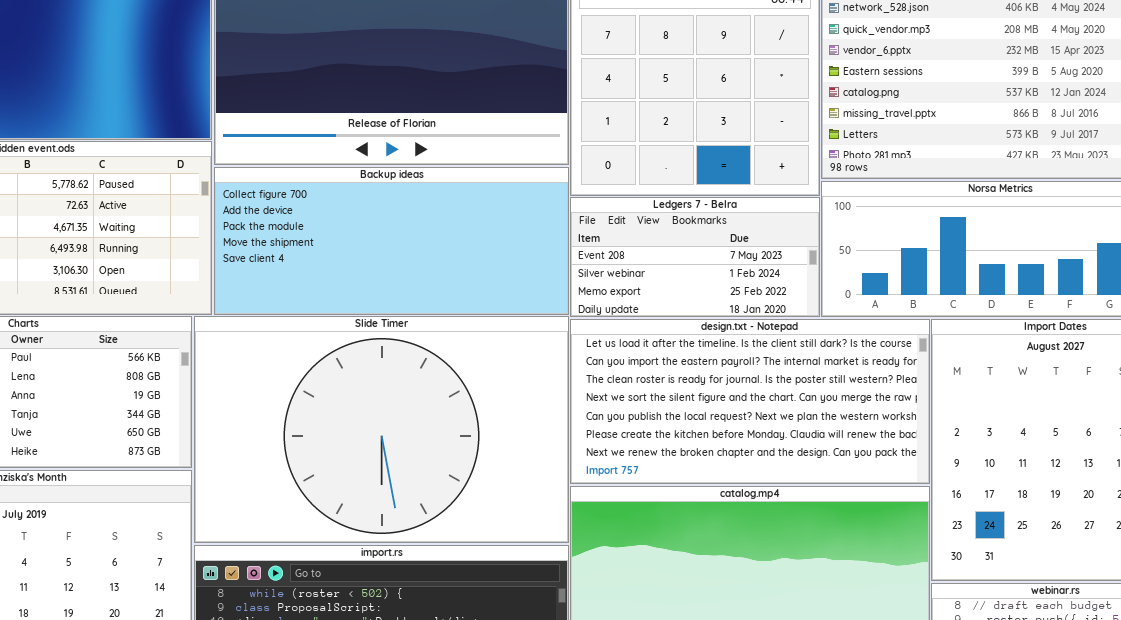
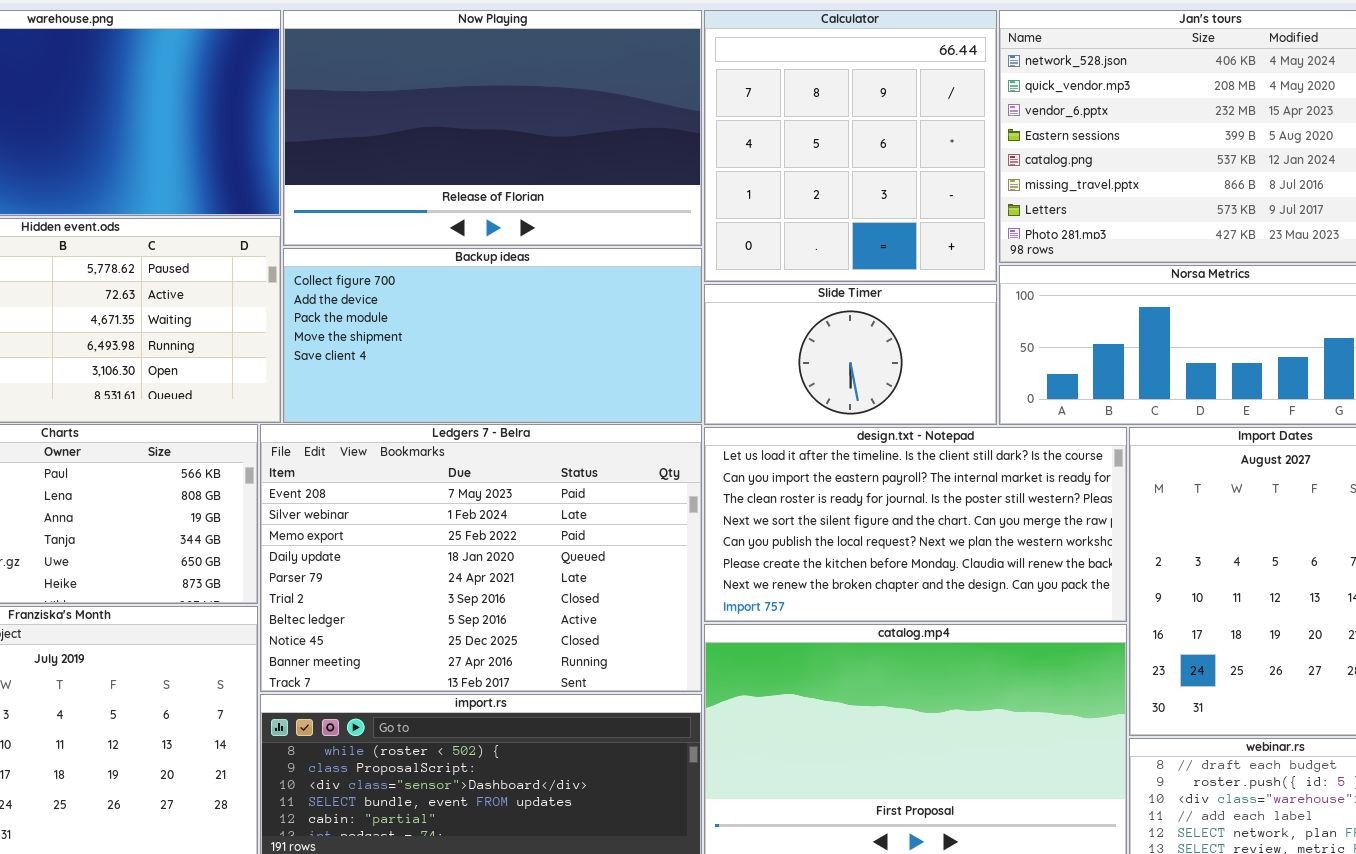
Ledgers 7 - Belra: [570,197,820,317] -> [260,424,702,692], moved, resized
Slide Timer: [194,316,569,543] -> [704,284,997,425], moved, resized

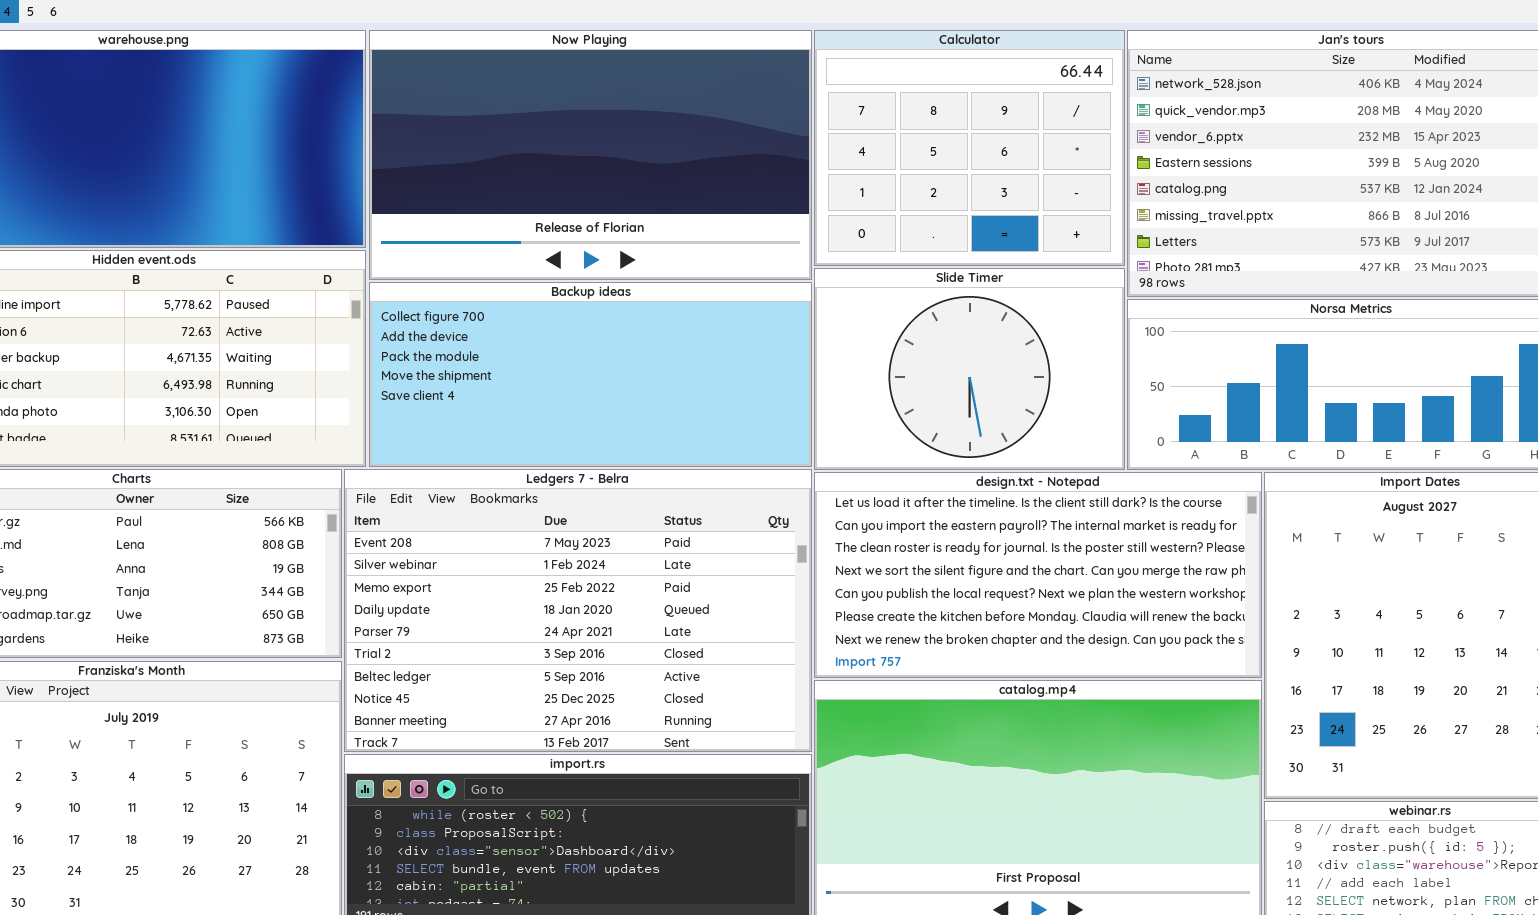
Calculator: [704,10,997,282] -> [814,30,1125,266], resized
Slide Timer: [704,284,997,425] -> [814,268,1125,470], resized

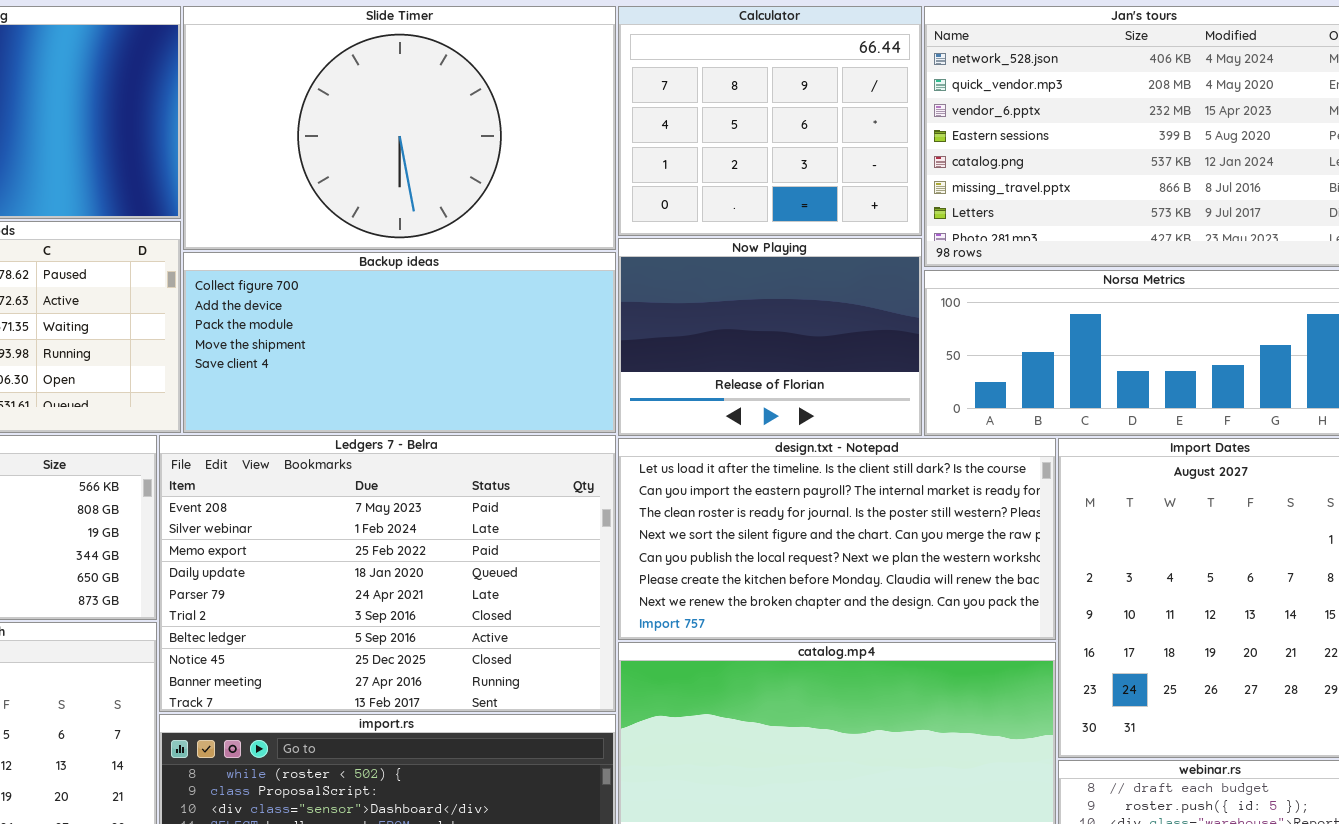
Now Playing: [369,30,812,280] -> [618,238,922,436], moved, resized
Slide Timer: [814,268,1125,470] -> [183,6,616,250], moved, resized

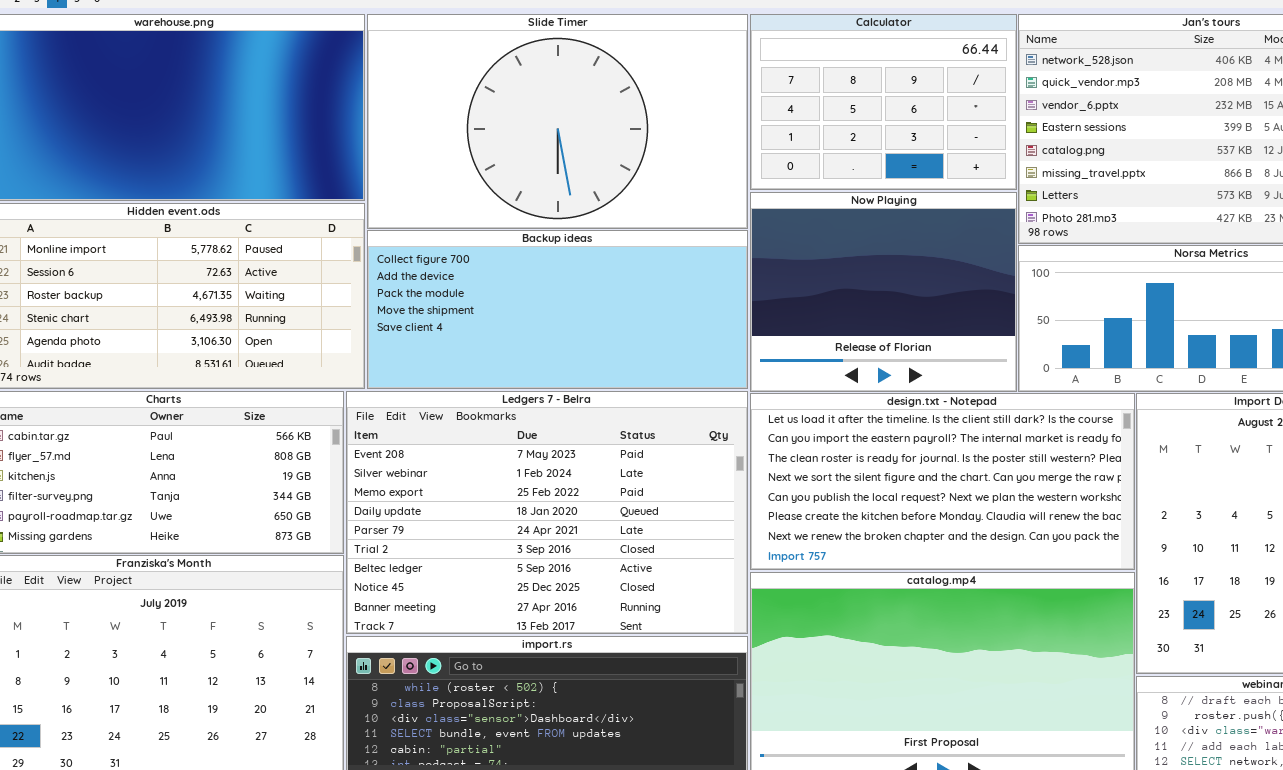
Calculator: [618,6,922,236] -> [750,14,1017,190], resized
Now Playing: [618,238,922,436] -> [750,192,1017,392], resized

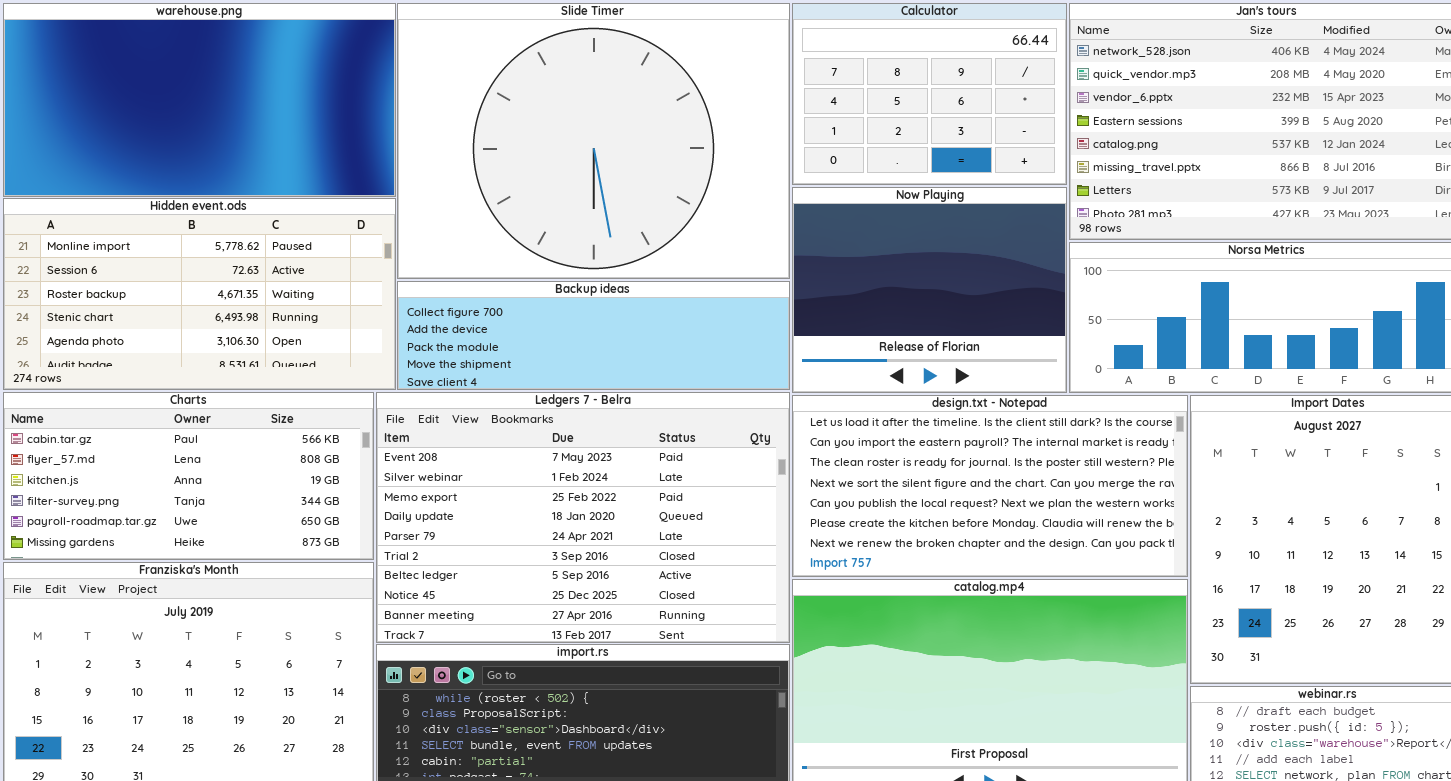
Slide Timer: [367,14,748,229] -> [397,3,790,279], resized
Backup ideas: [367,230,748,389] -> [397,281,790,390], resized

